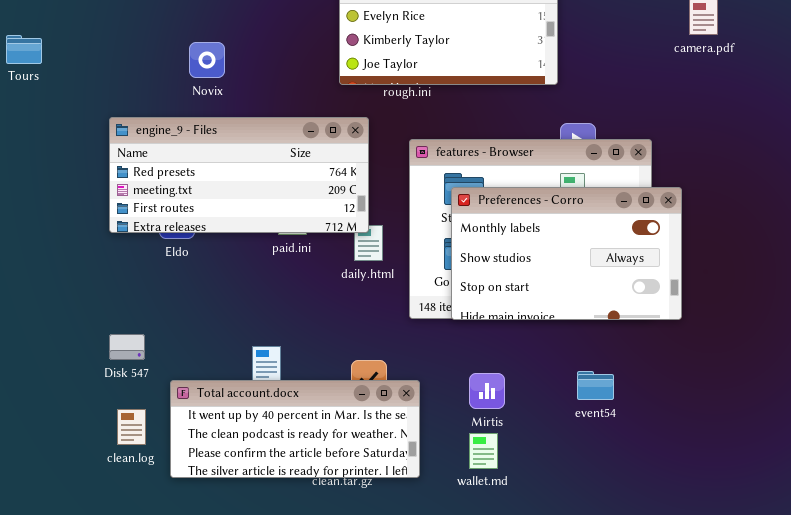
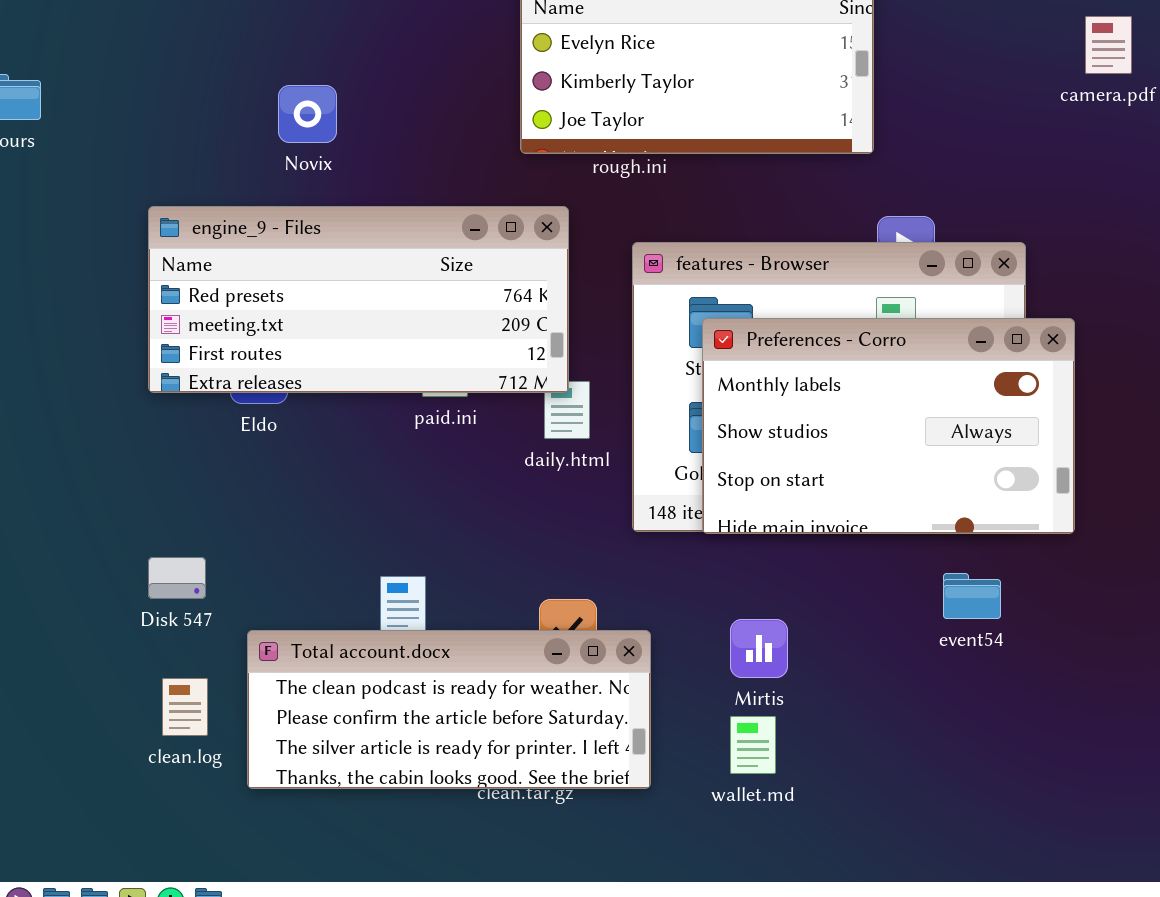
event54: [577,371,614,400] -> [943,573,1001,619], moved
Total account.docx: [170,380,420,478] -> [247,630,651,789], scrolled down 1 row

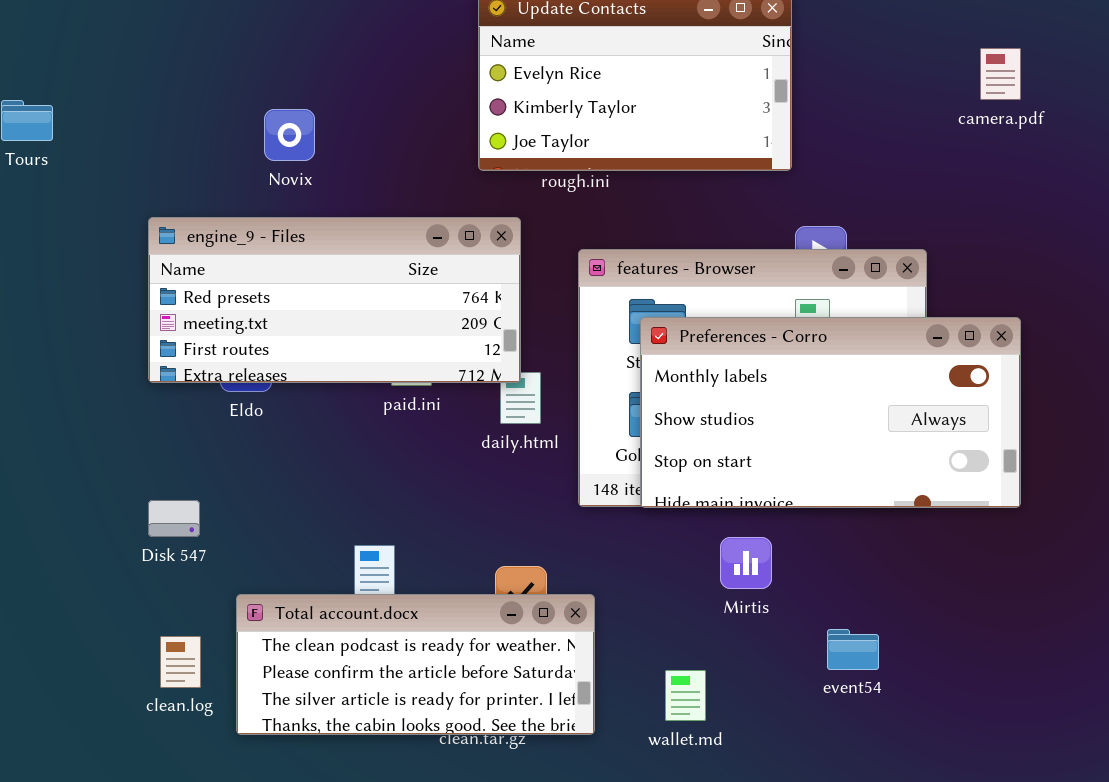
Preferences - Corro: [702,318,1075,534] -> [640,317,1021,508], resized
Disk 547: [148,557,206,599] -> [148,500,200,537], moved
event54: [943,573,1001,619] -> [827,629,879,670], moved
Mirtis: [730,619,788,678] -> [720,537,772,589], moved

